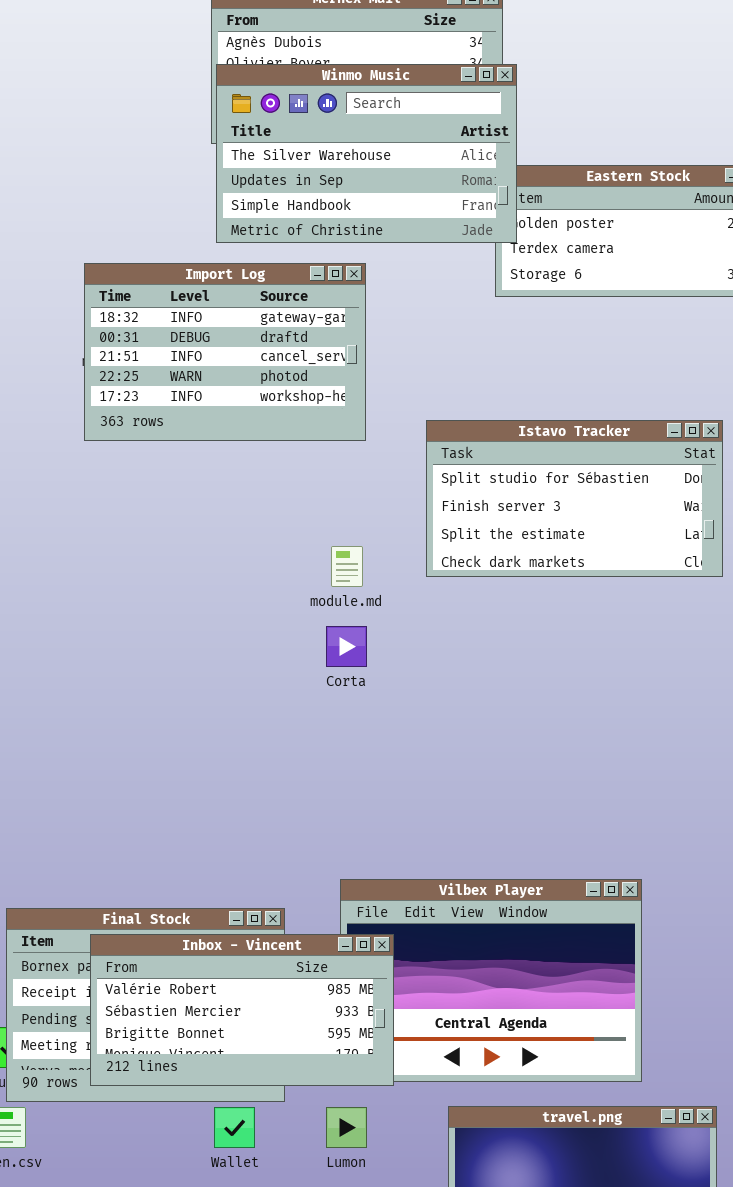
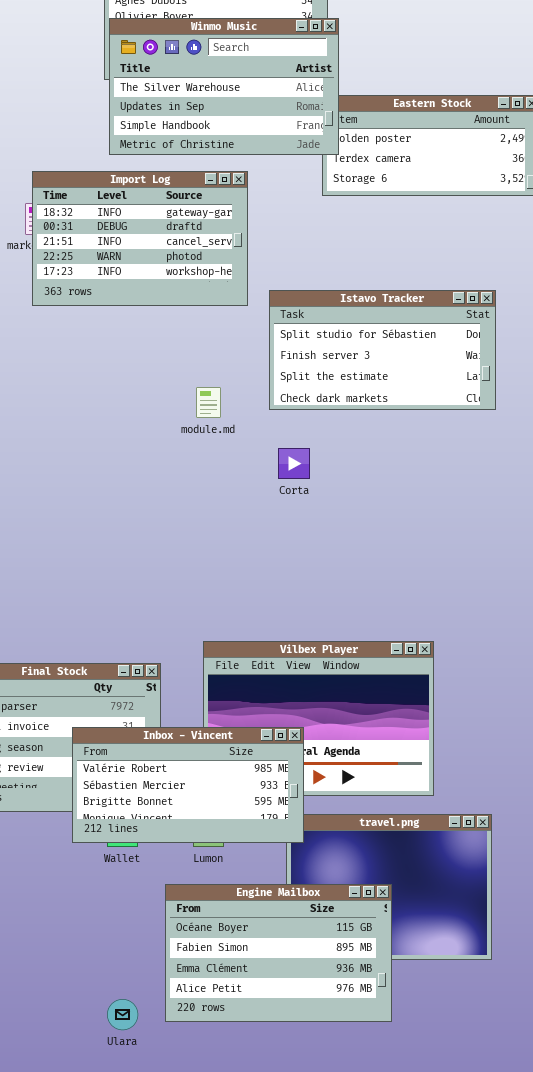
Import Log: [84,263,366,441] -> [32,171,248,306], moved
Corta: [326,626,367,667] -> [278,448,310,479], moved
Inbox - Vincent: [90,934,394,1086] -> [72,727,304,843], moved

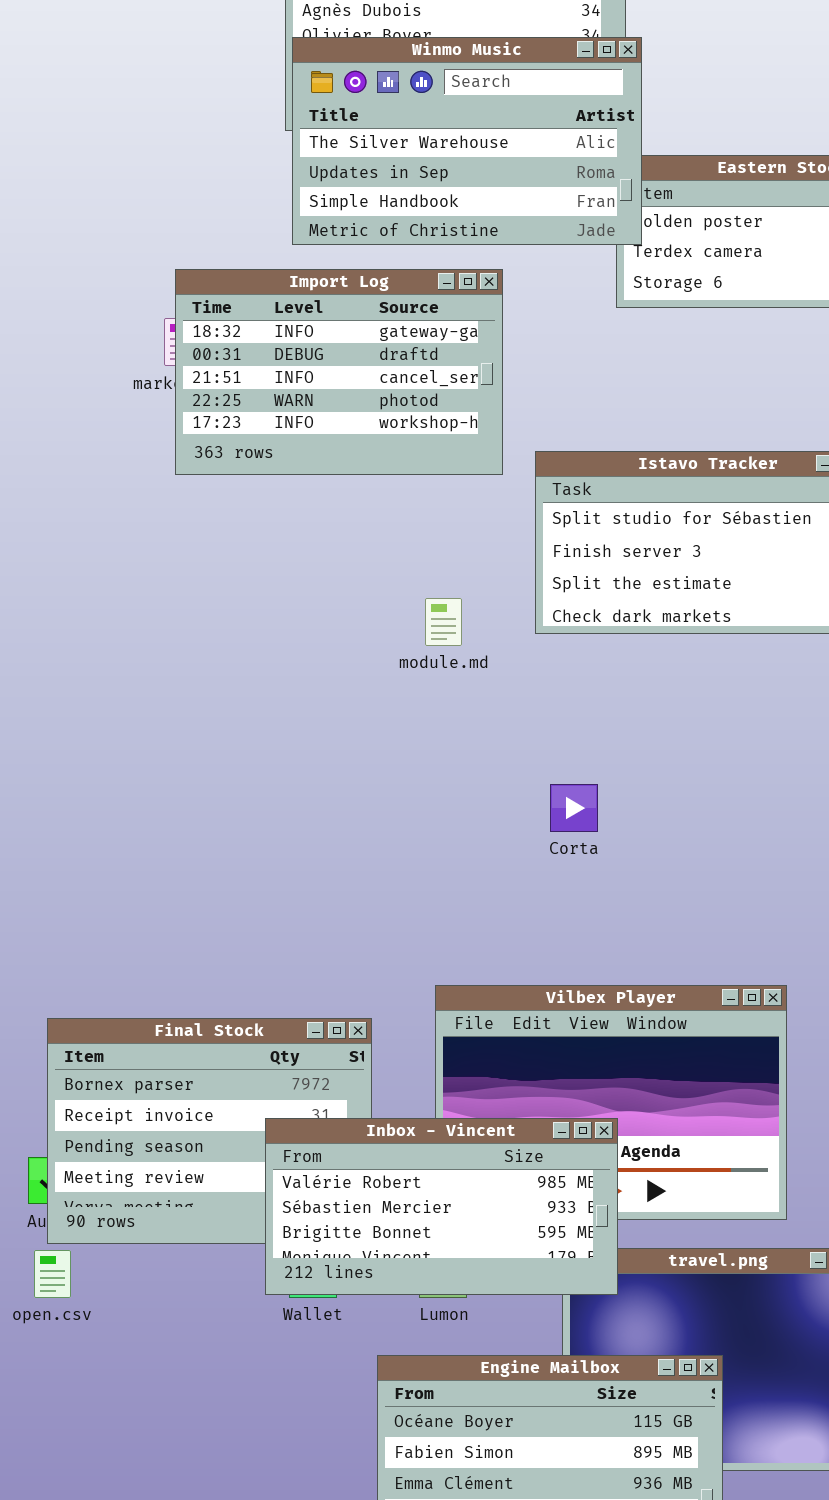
Corta: [278,448,310,479] -> [550,784,598,832], moved
Inbox - Vincent: [72,727,304,843] -> [265,1118,618,1295], moved

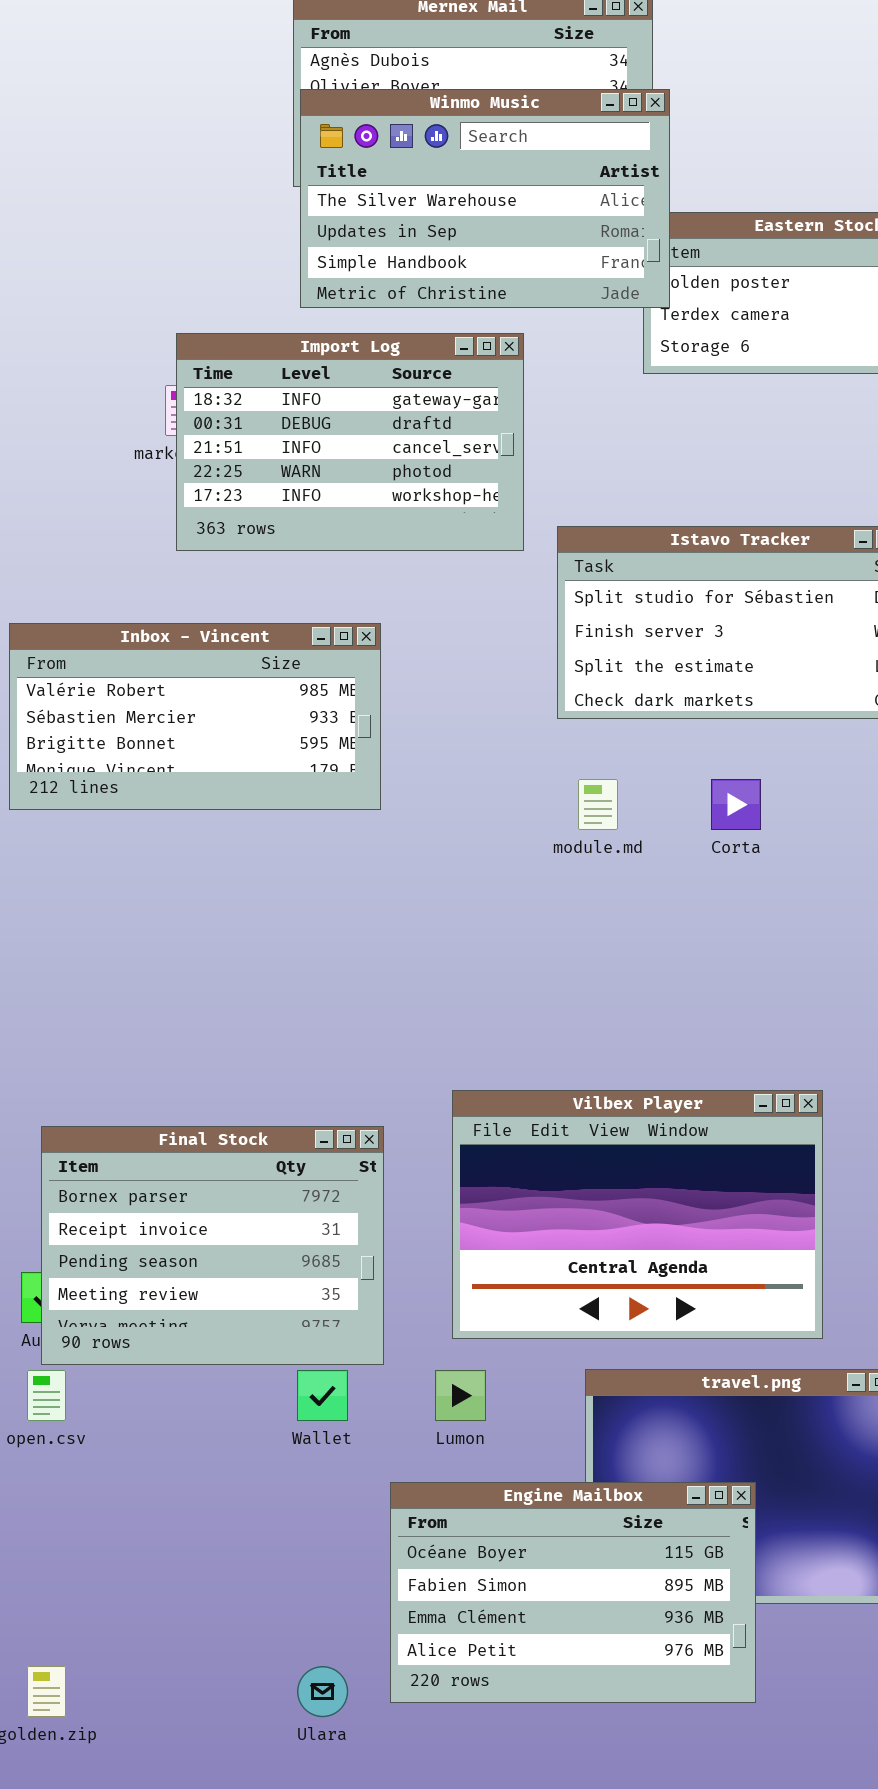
module.md: [425,598,462,646] -> [578,779,618,830], moved
Corta: [550,784,598,832] -> [711,779,761,830], moved
Inbox - Vincent: [265,1118,618,1295] -> [9,623,381,810], moved

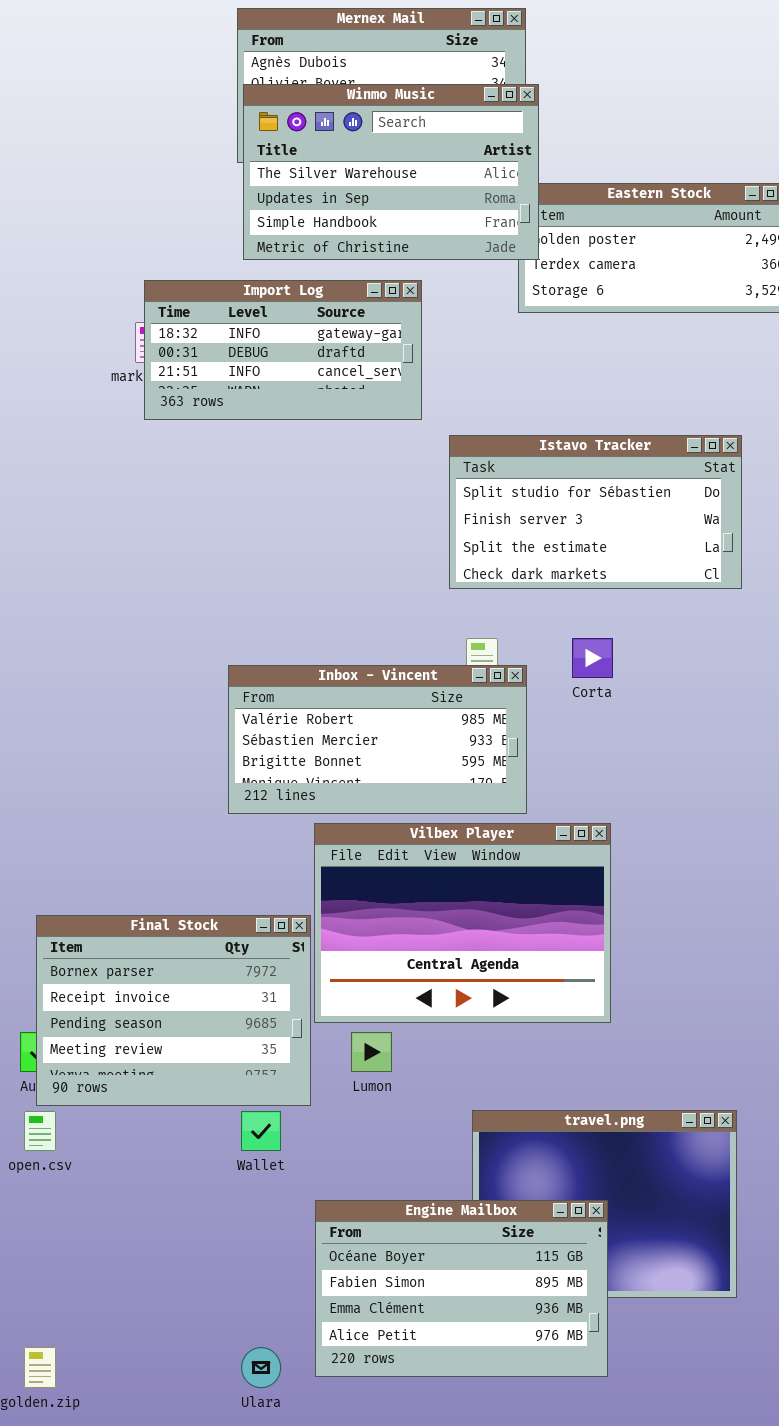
Import Log: [176,333,524,551] -> [144,280,422,420], resized
Inbox - Vincent: [9,623,381,810] -> [228,665,527,814], moved
Vilbex Player: [452,1090,823,1339] -> [314,823,611,1023], moved
Lumon: [435,1370,486,1421] -> [351,1032,392,1072], moved

